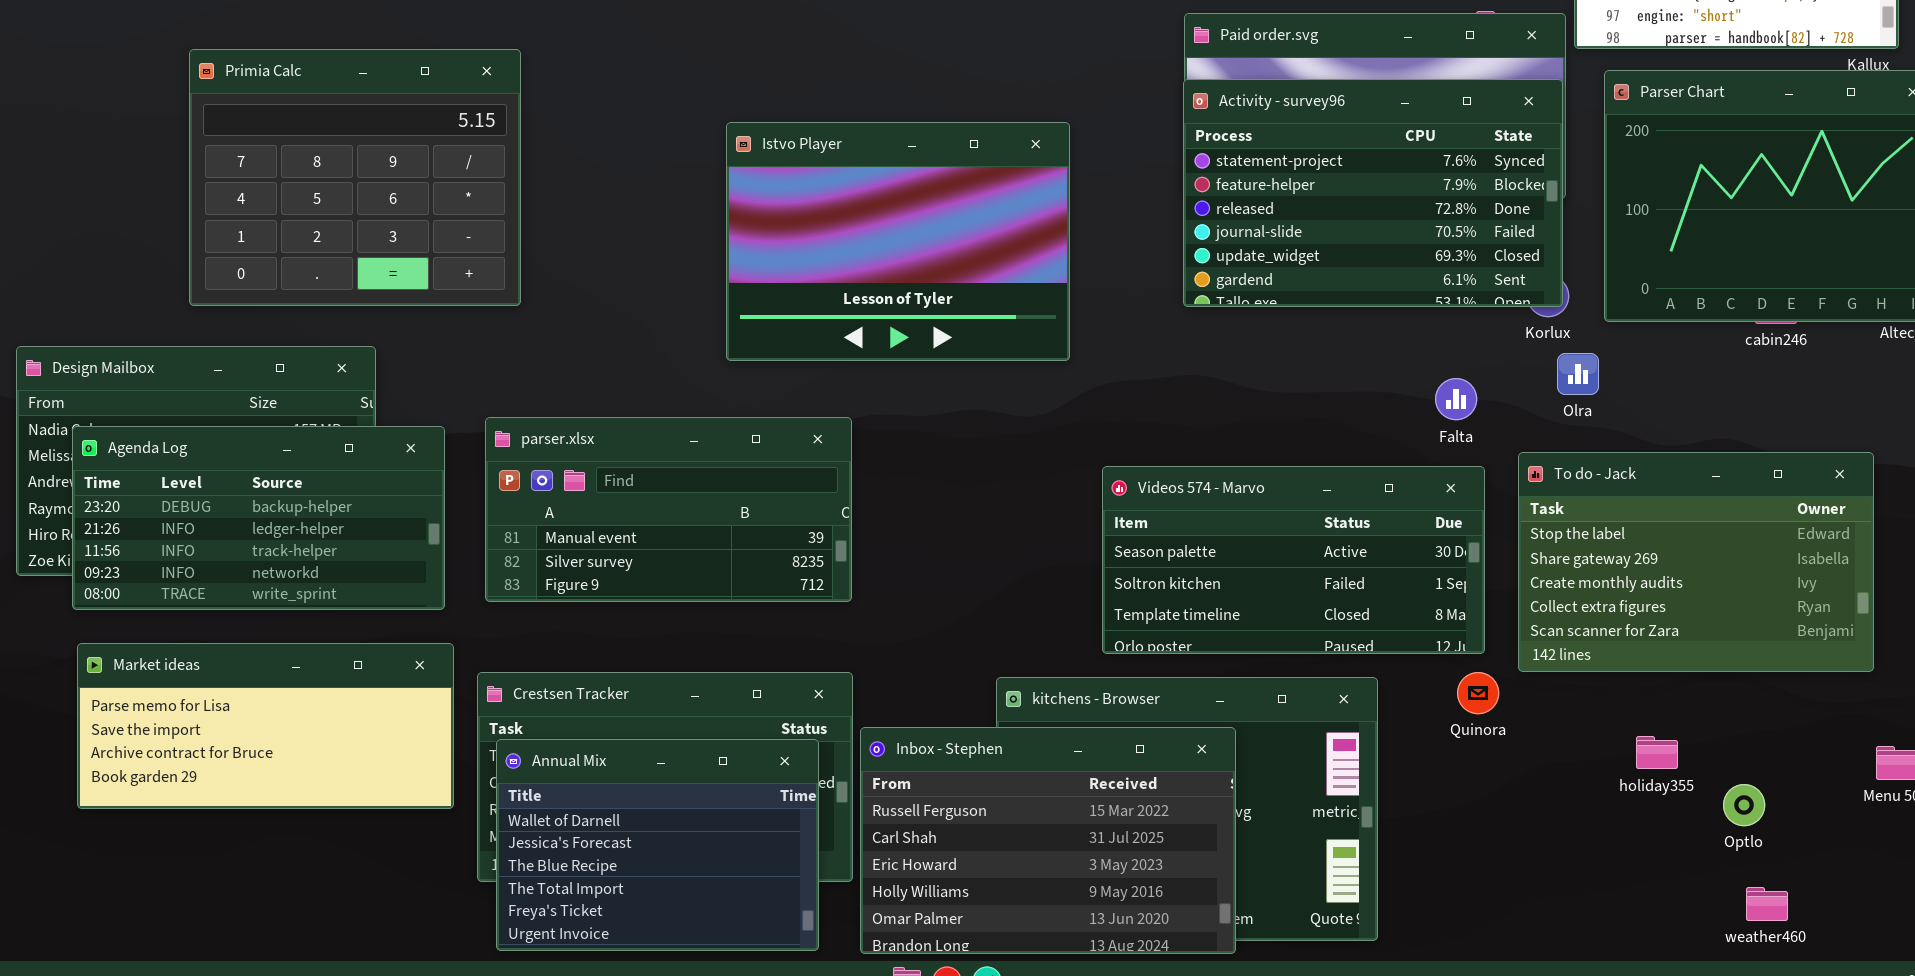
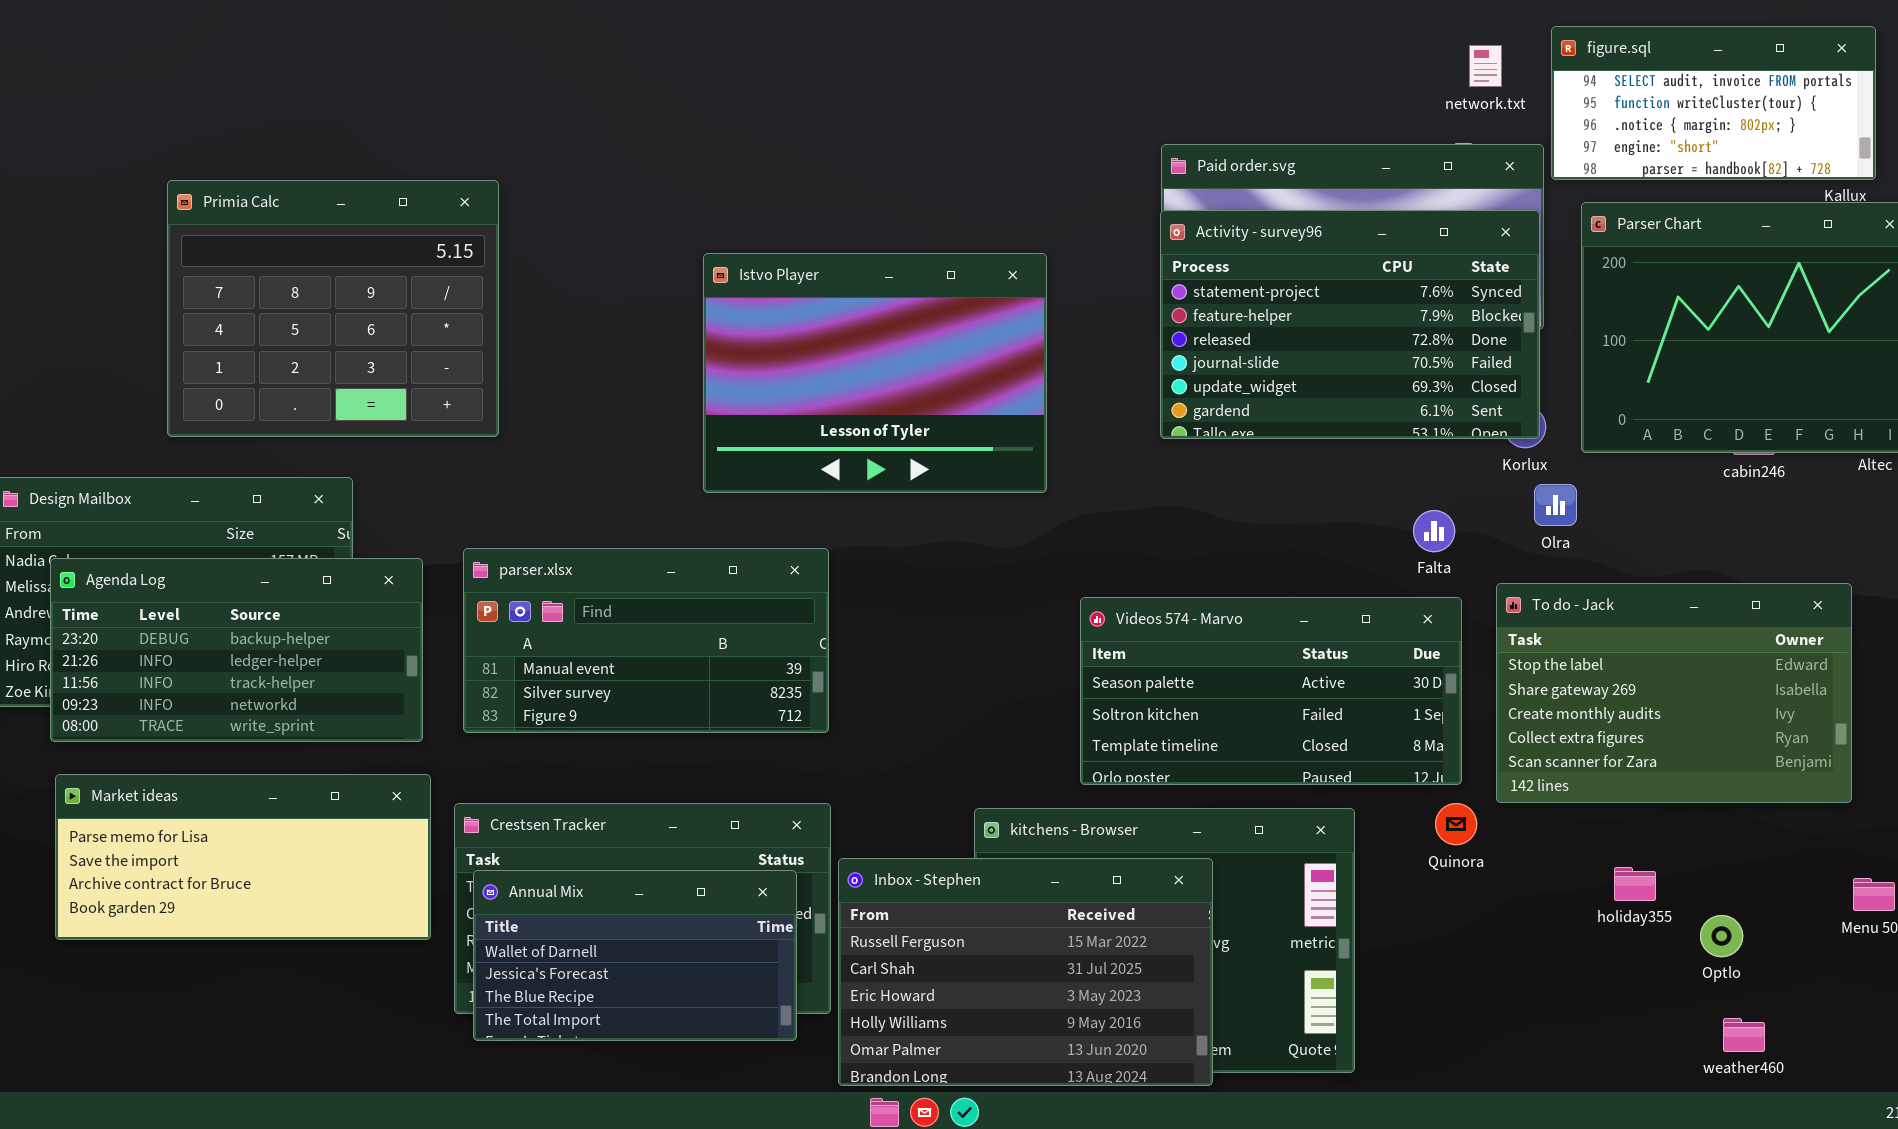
Annual Mix: [496,739,819,951] -> [473,870,797,1041], resized

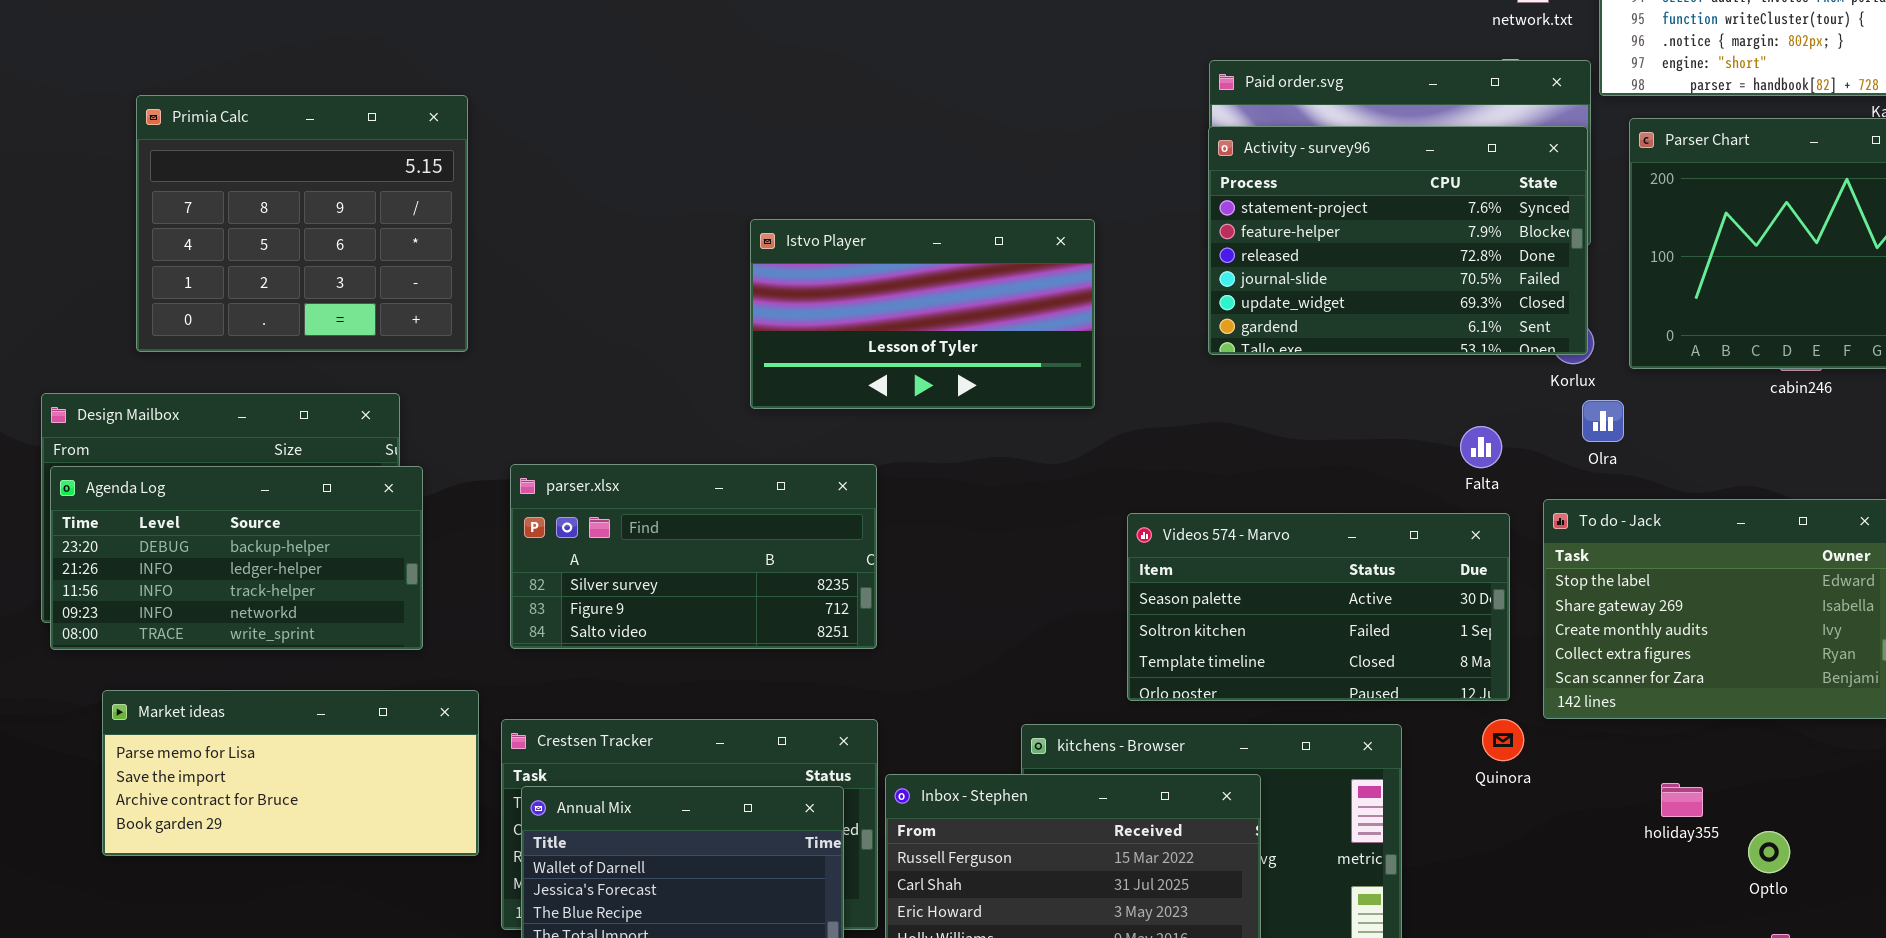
Primia Calc: [167,180,499,437] -> [136,95,468,352], moved
Istvo Player: [703,253,1047,493] -> [750,219,1095,409], resized
parser.xlsx: [463,548,829,733] -> [510,464,877,649], scrolled down 1 row
Agenda Log: [50,558,423,742] -> [50,466,423,650], moved

